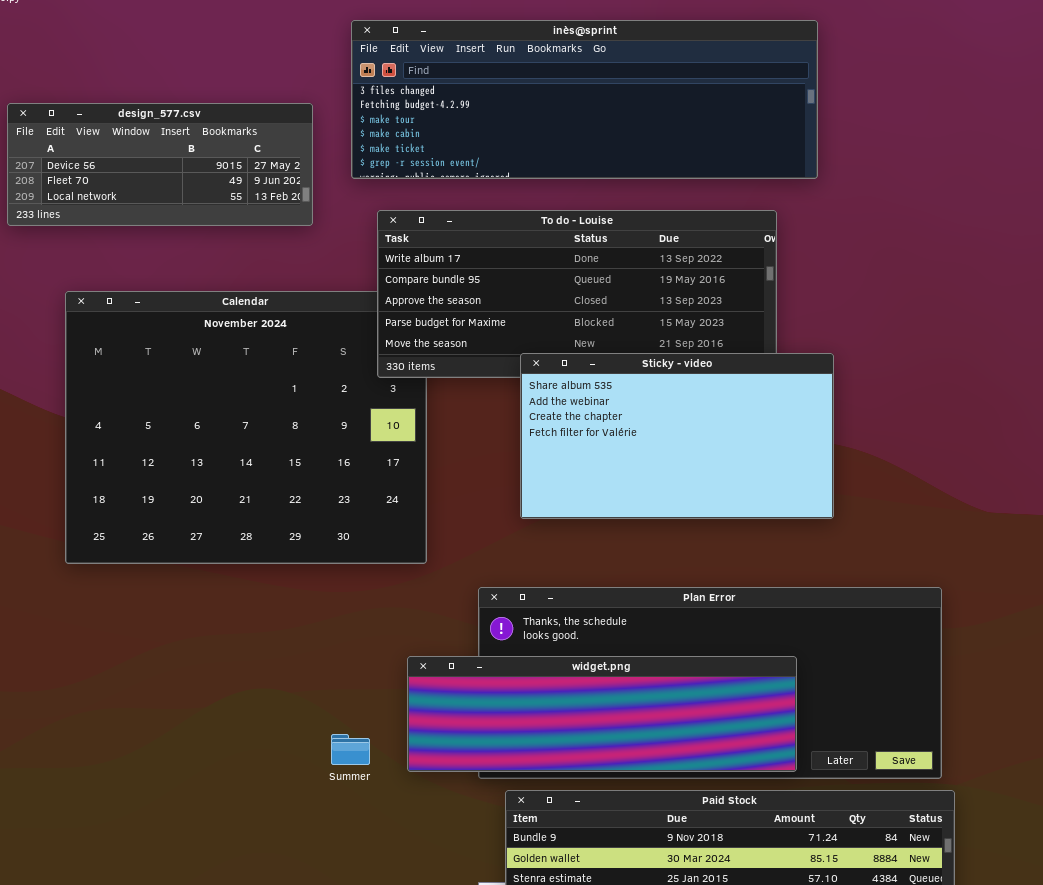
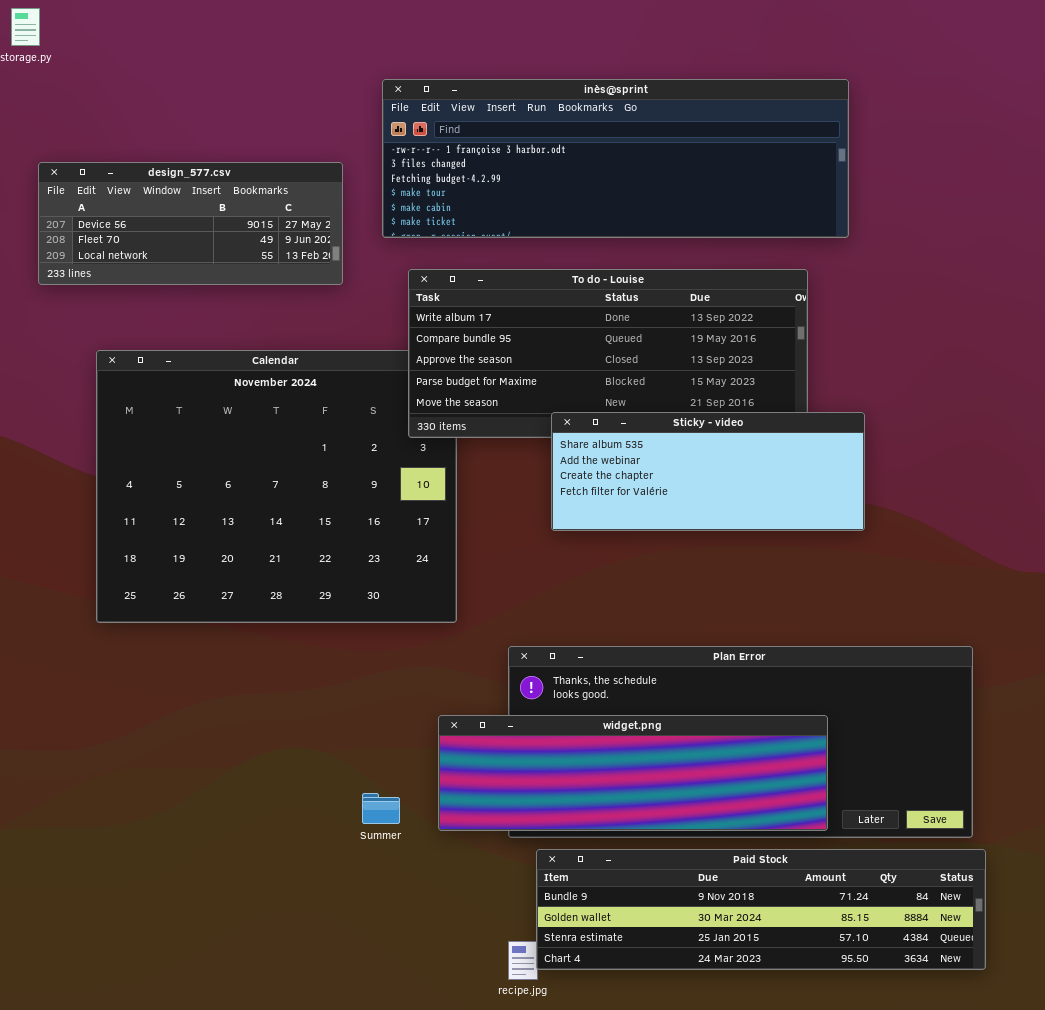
inès@sprint: [351,20,818,179] -> [382,79,849,238], scrolled up 1 row
Sticky - video: [520,353,834,519] -> [551,412,865,531], resized

